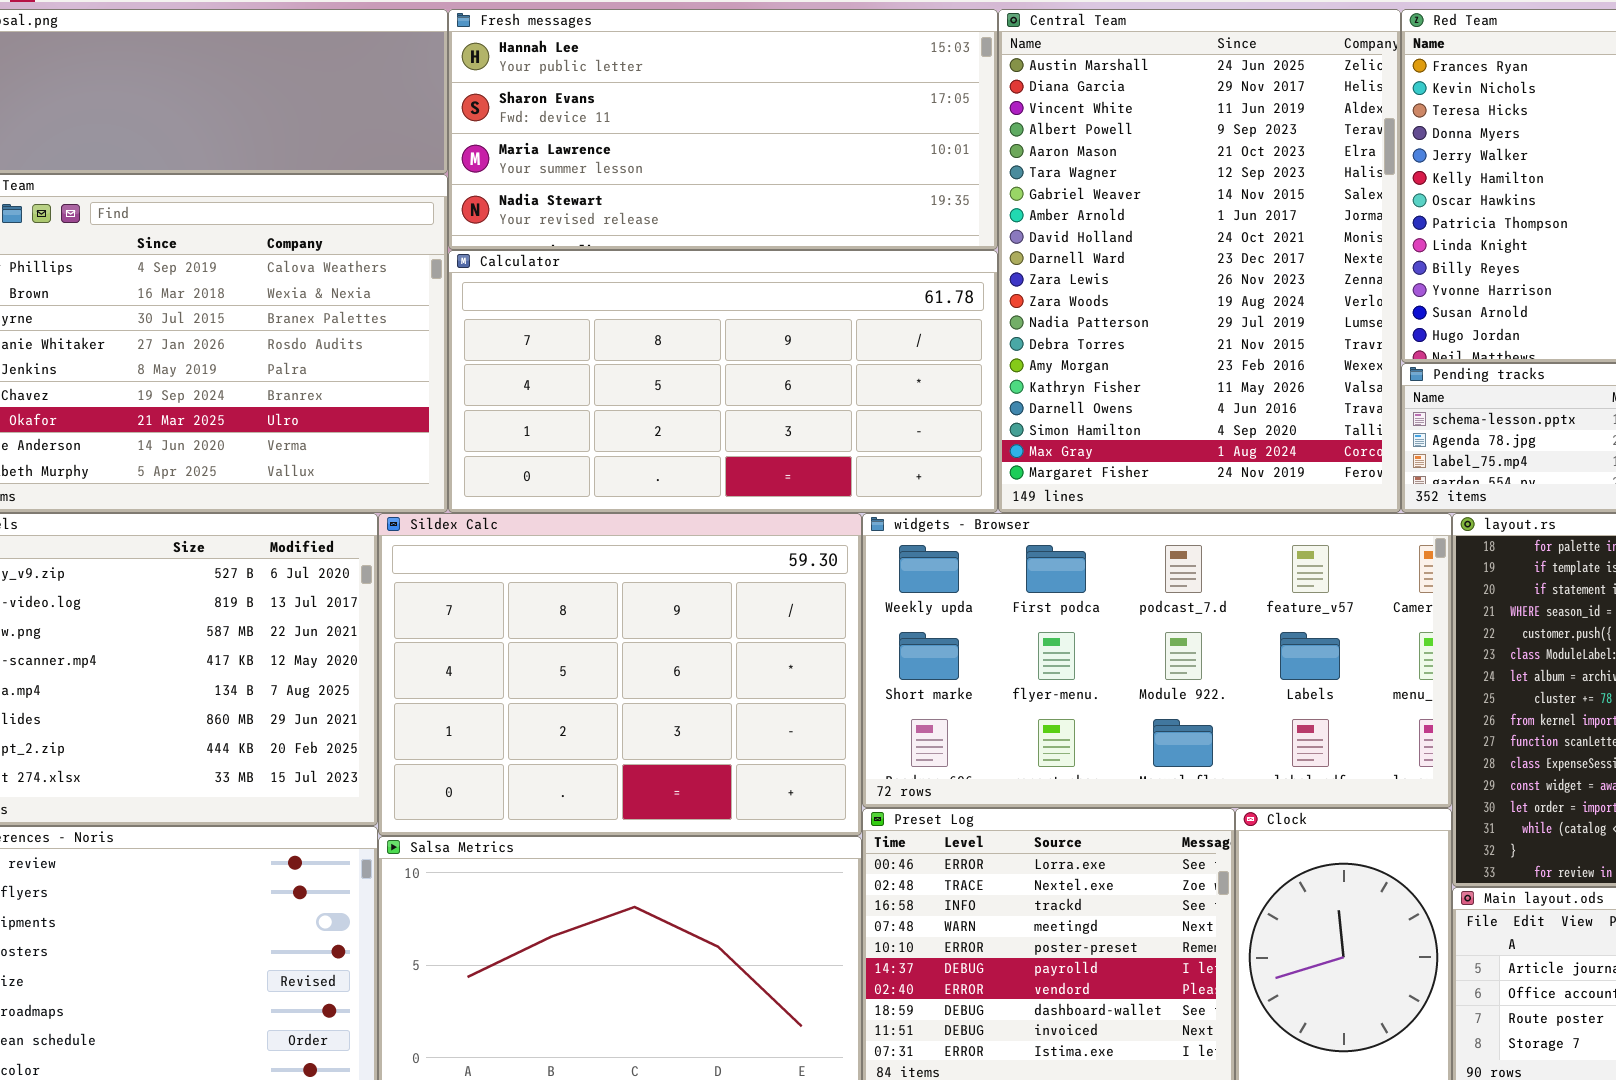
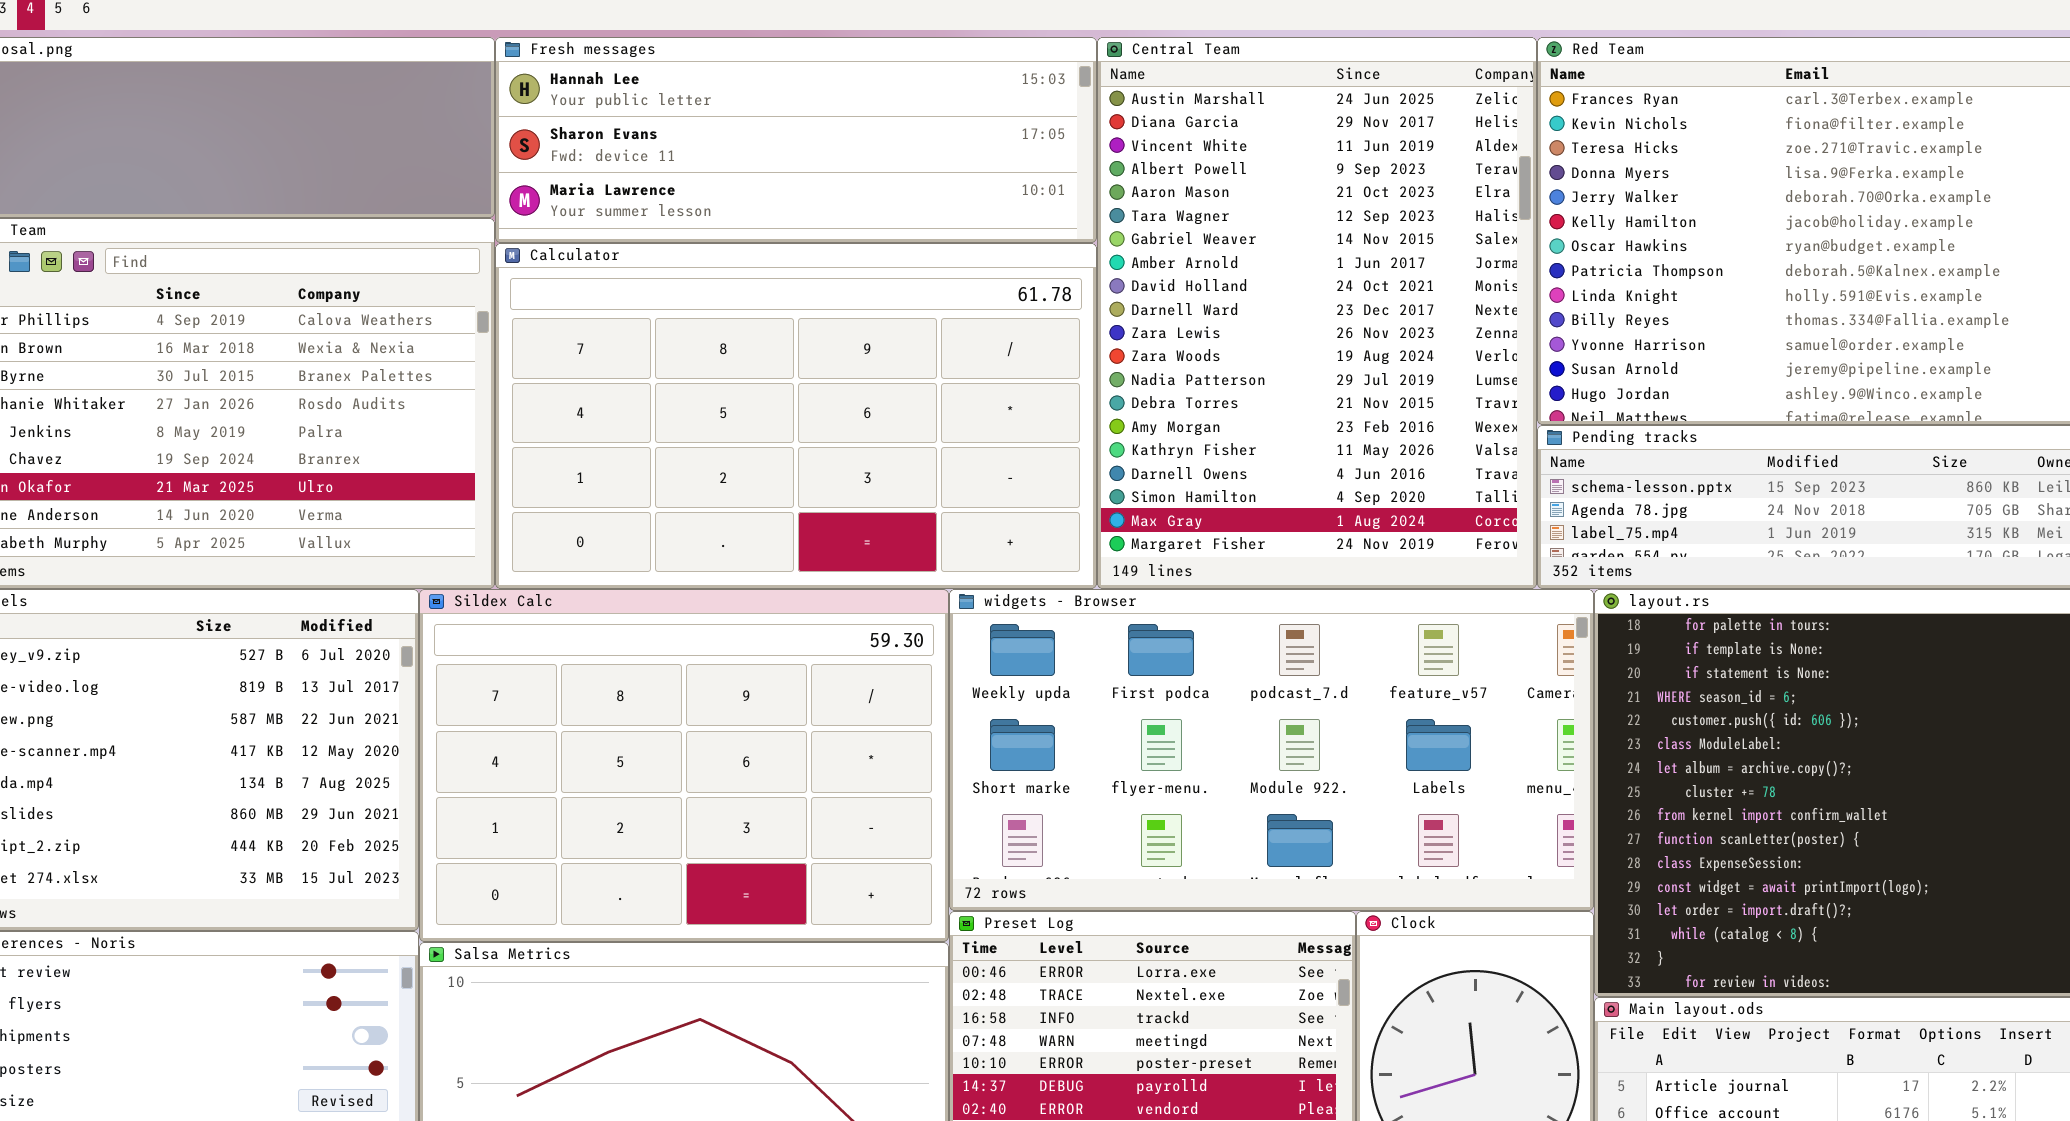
Fresh messages: [448,9,998,250] -> [495,37,1097,243], resized
Calculator: [448,250,998,513] -> [495,243,1097,589], resized

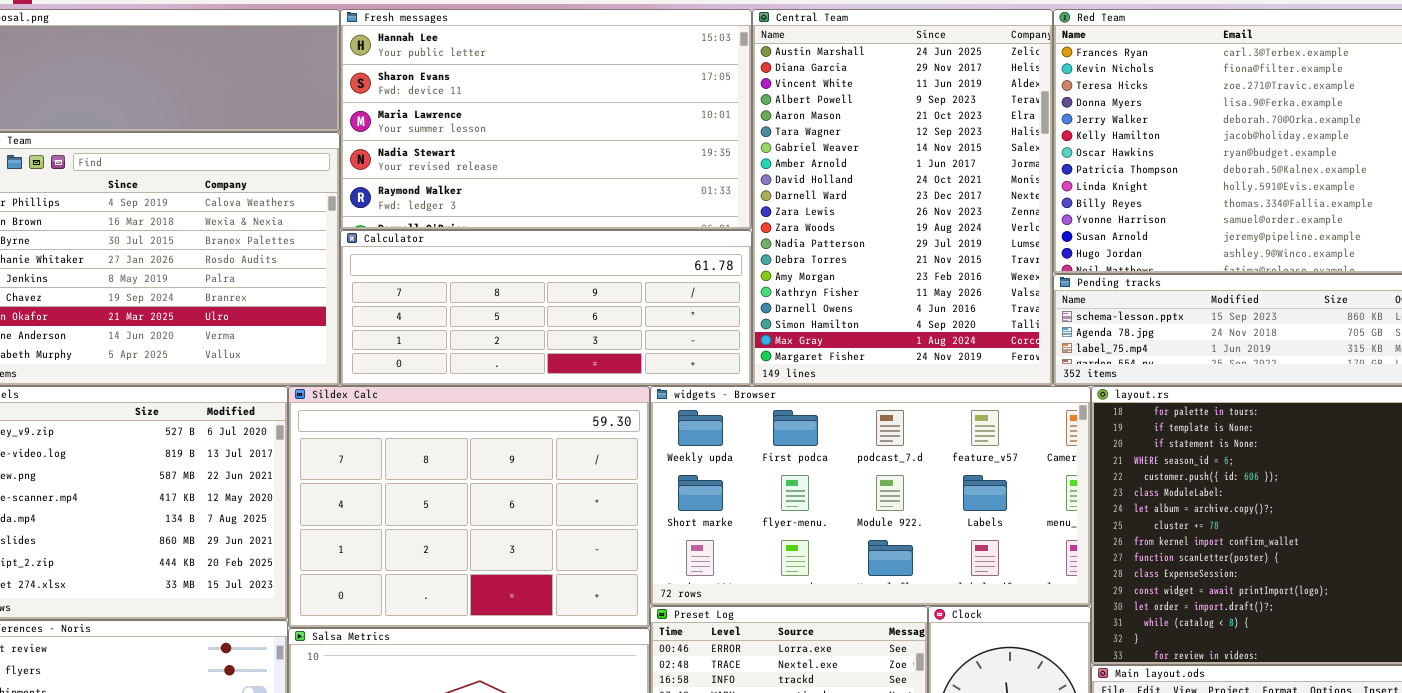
Fresh messages: [495,37,1097,243] -> [340,9,752,230], resized
Calculator: [495,243,1097,589] -> [340,230,752,386], resized

